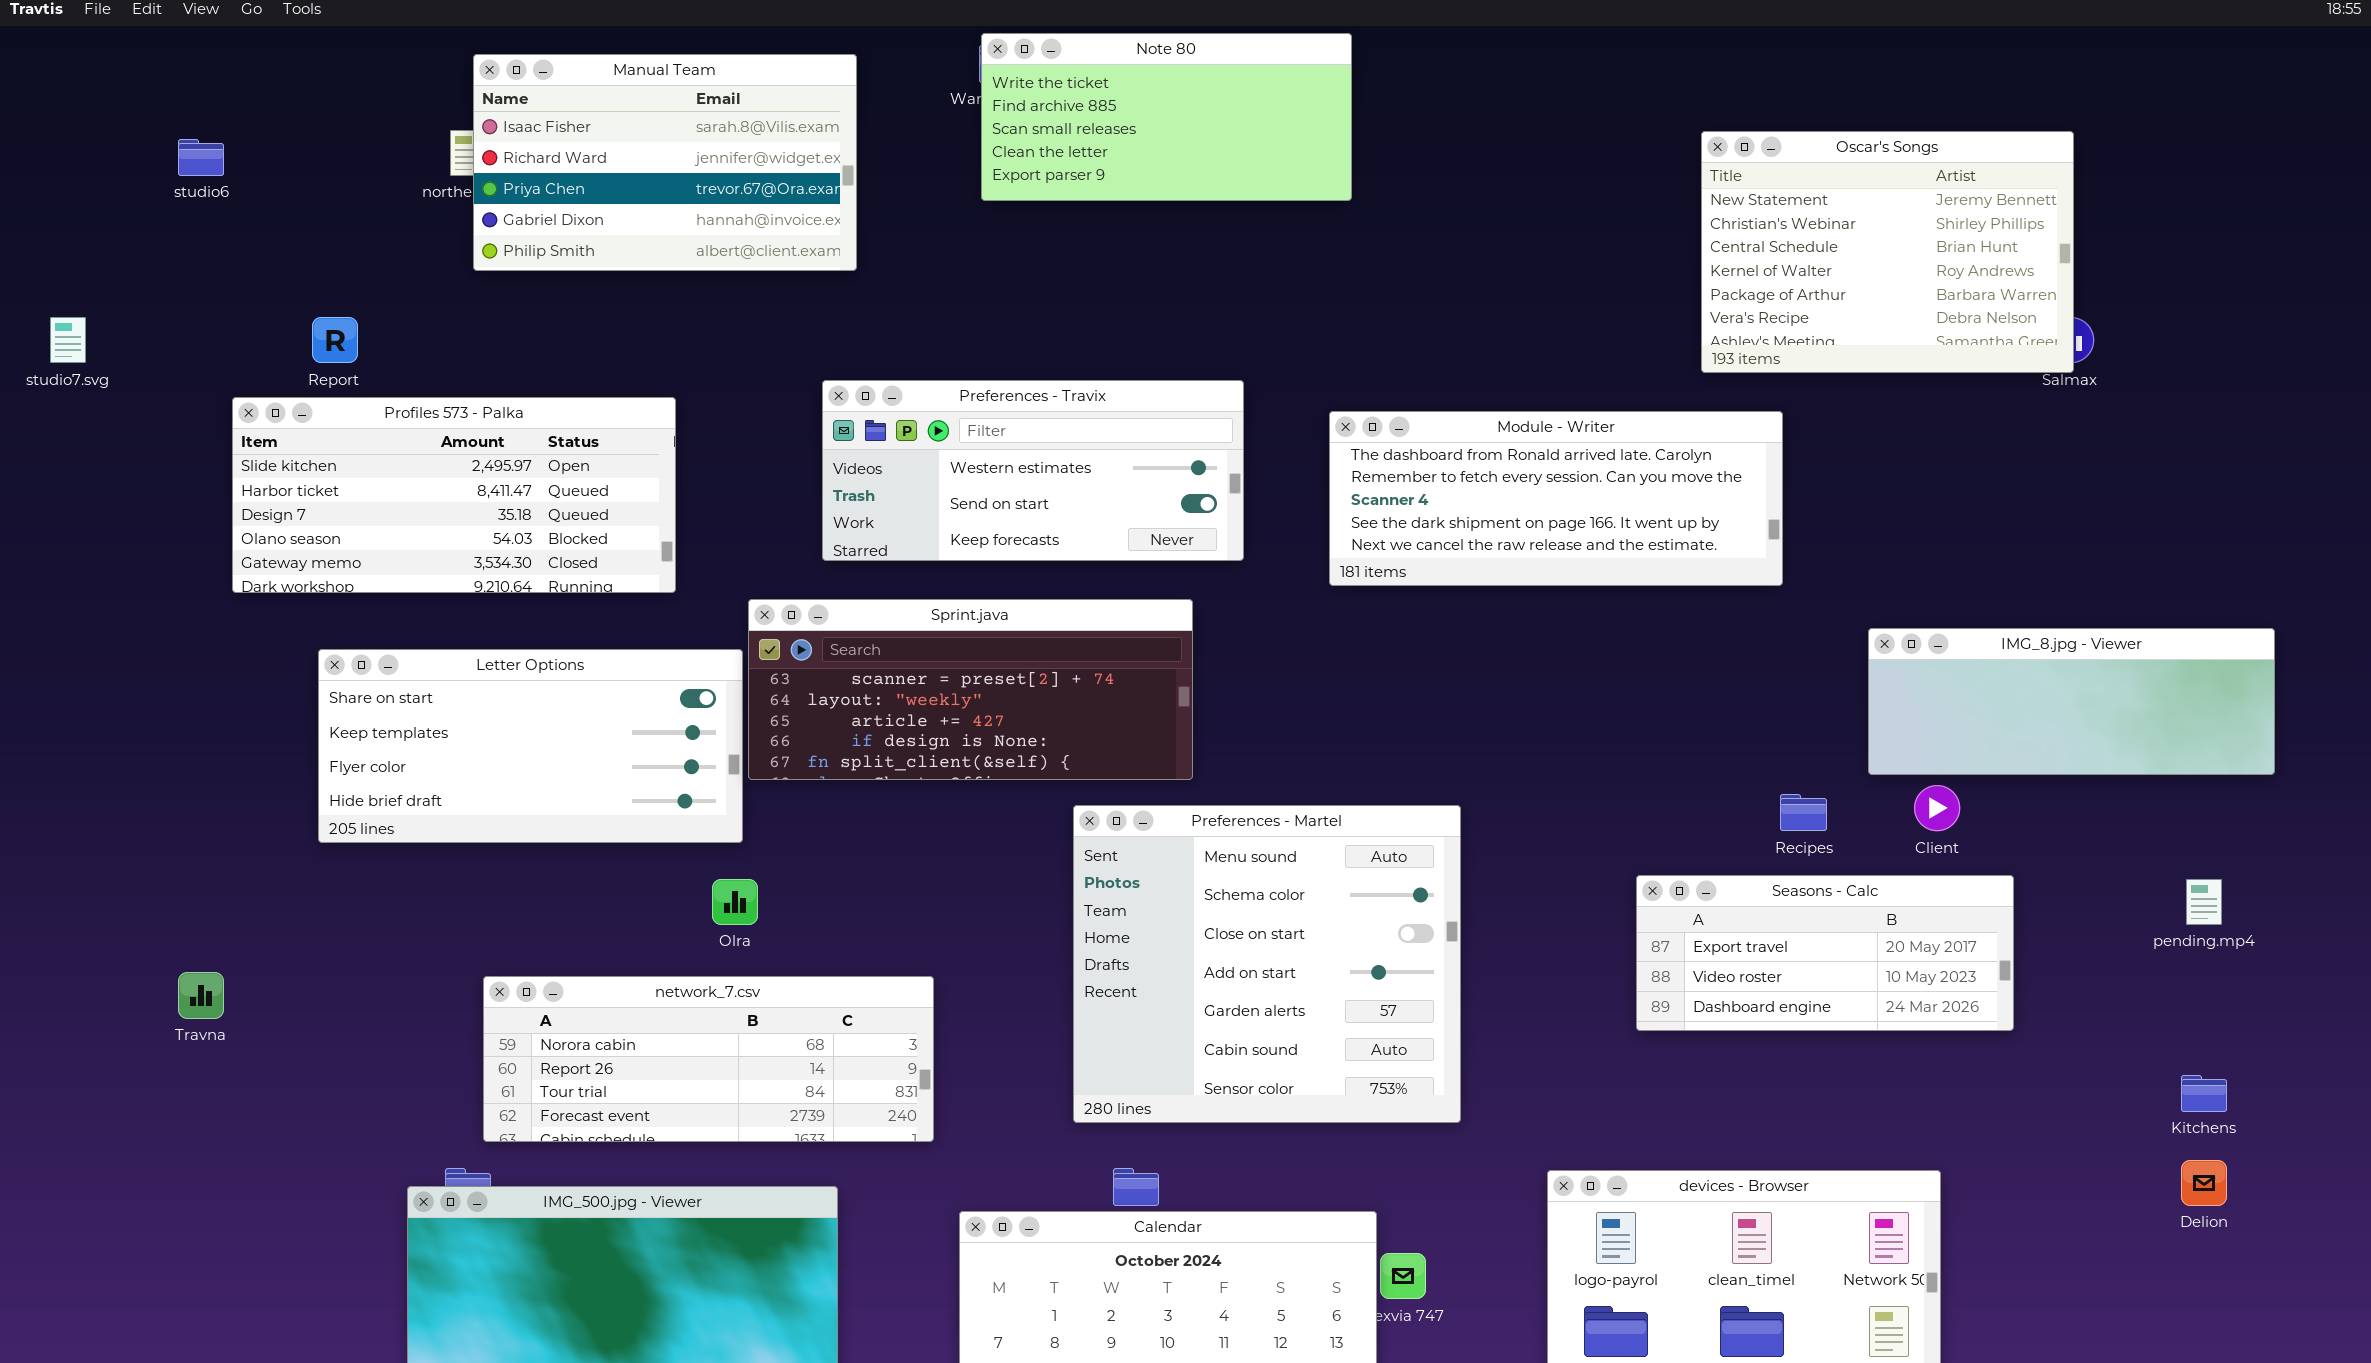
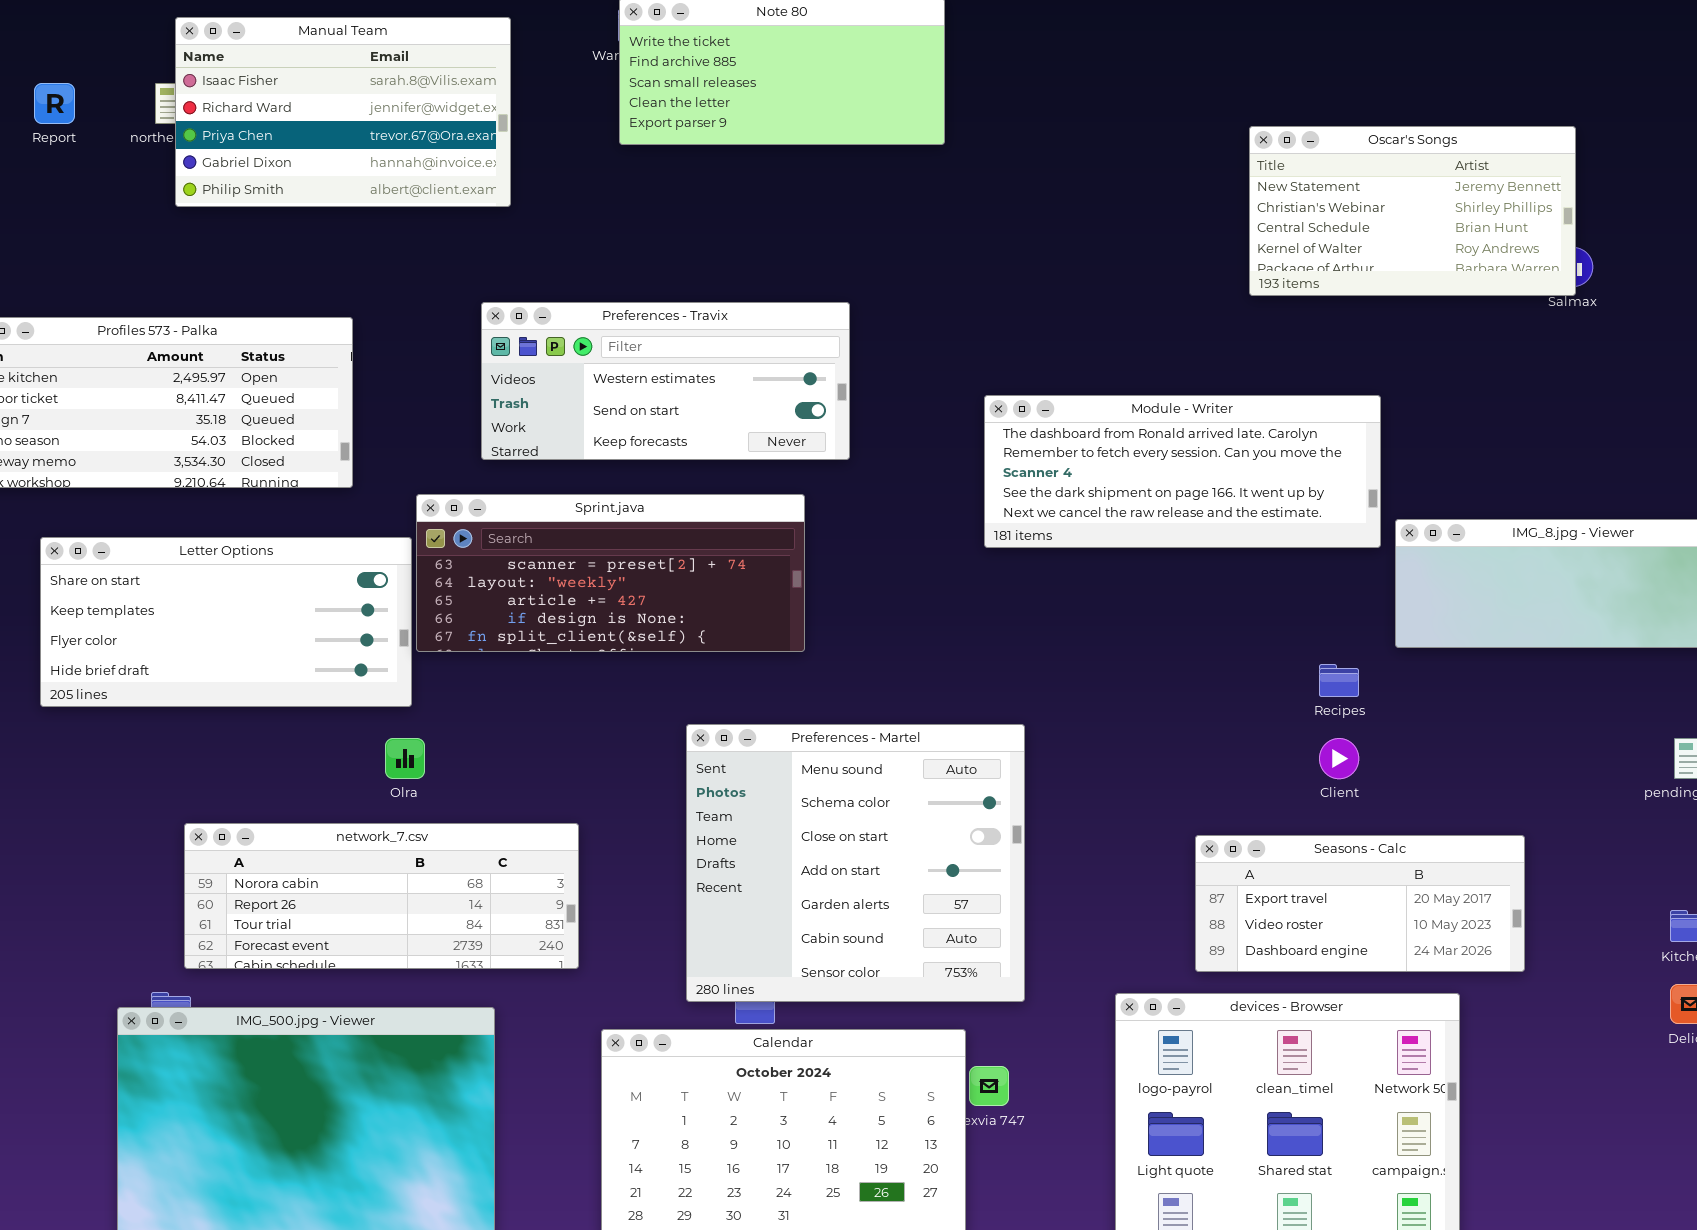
Oscar's Songs: [1701,131,2074,373] -> [1249,126,1576,296], resized
Report: [312,317,358,363] -> [34,83,75,124], moved
Module - Writer: [1329,411,1783,586] -> [984,395,1381,548], moved
Client: [1914,785,1960,831] -> [1319,738,1359,779], moved
Preferences - Martel: [1073,805,1461,1123] -> [686,724,1025,1002], moved
Seasons - Calc: [1636,875,2014,1031] -> [1195,835,1525,972], moved

